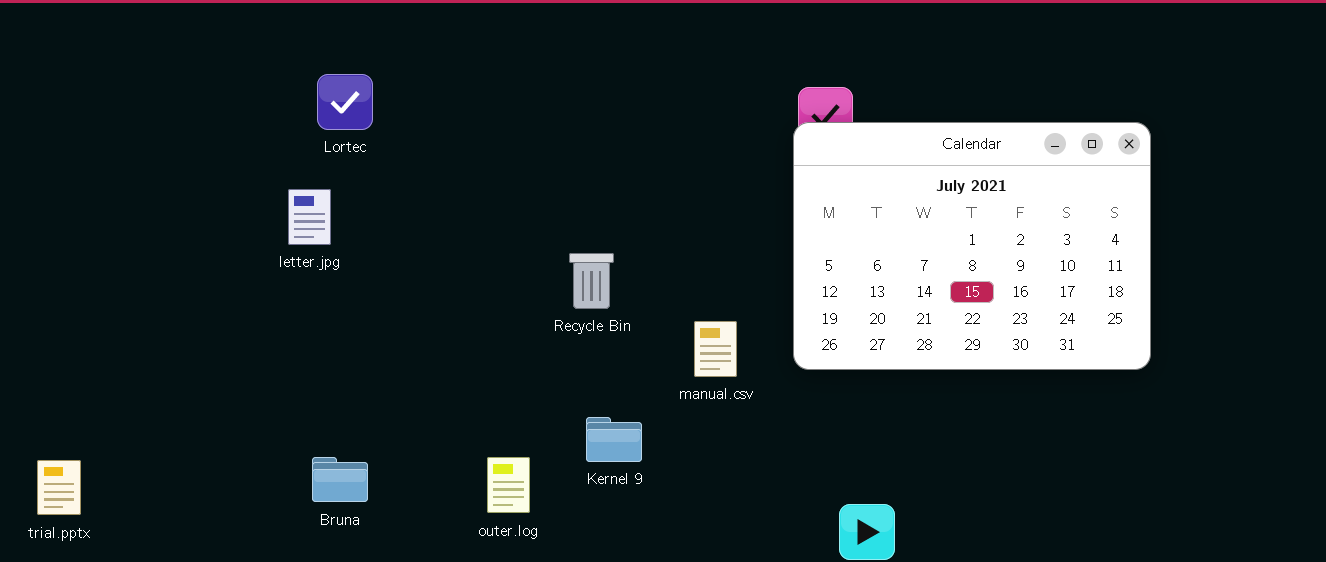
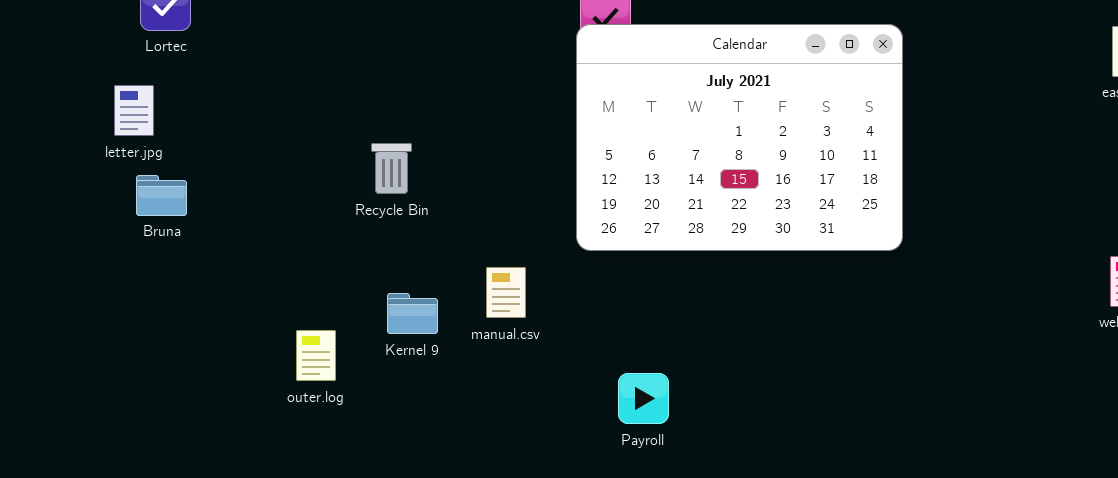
manual.csv: [694,321,737,377] -> [486,267,526,318], moved
Bruna: [312,457,368,502] -> [136,175,187,216], moved

